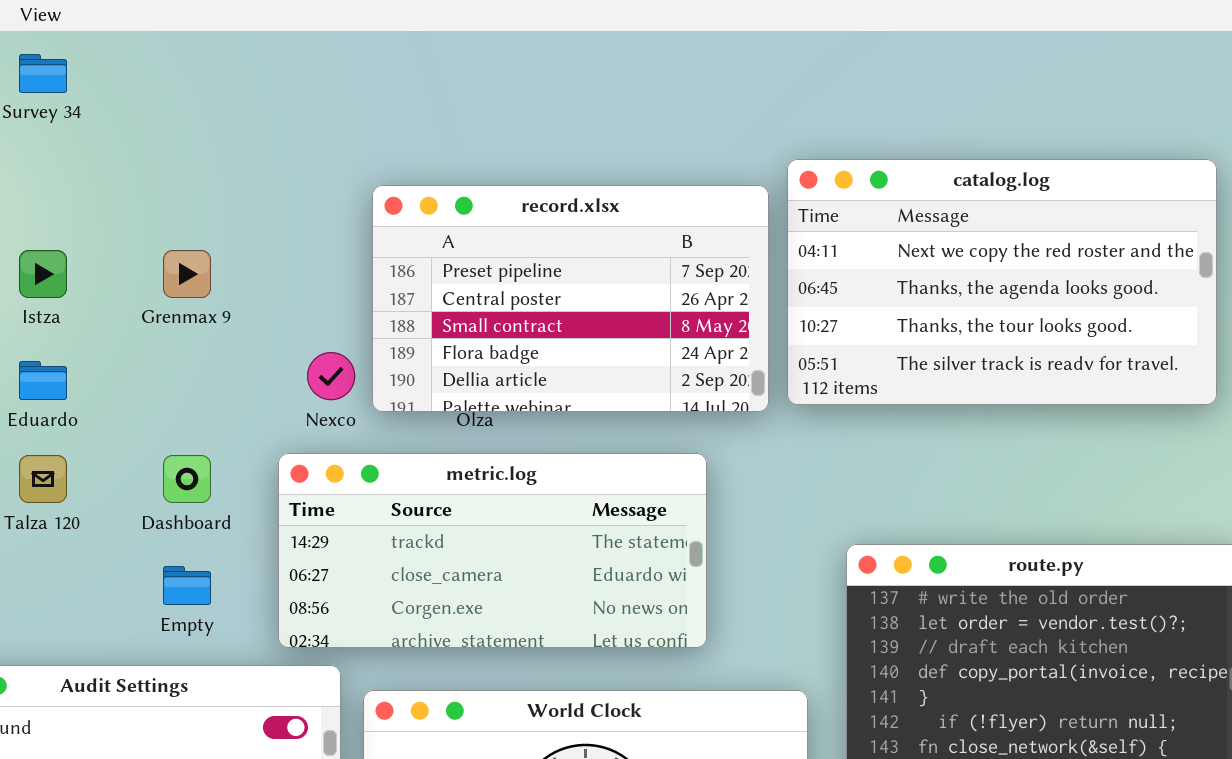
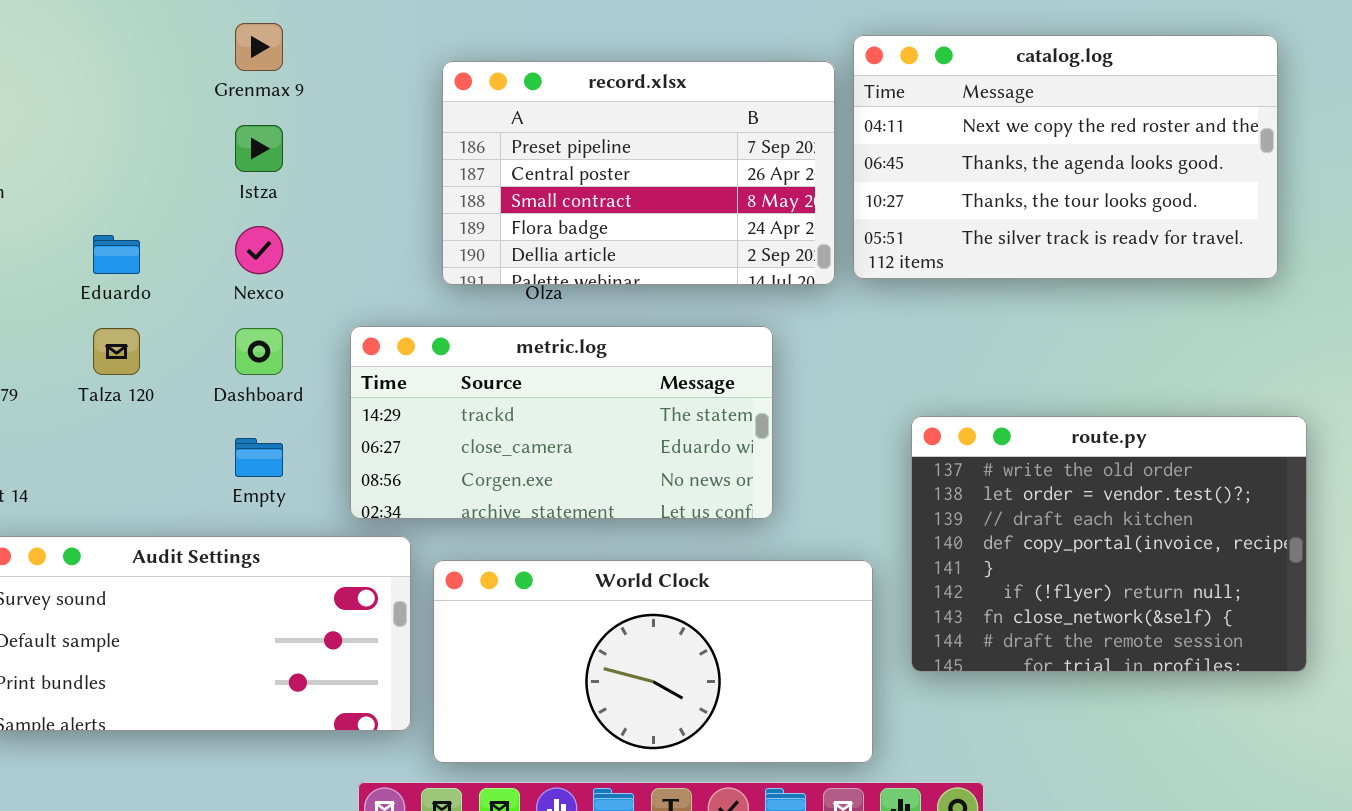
Istza: [19,250,67,298] -> [235,125,283,172], moved
Grenmax 9: [163,250,211,298] -> [235,23,283,71], moved
Nexco: [307,352,355,400] -> [235,226,283,274], moved

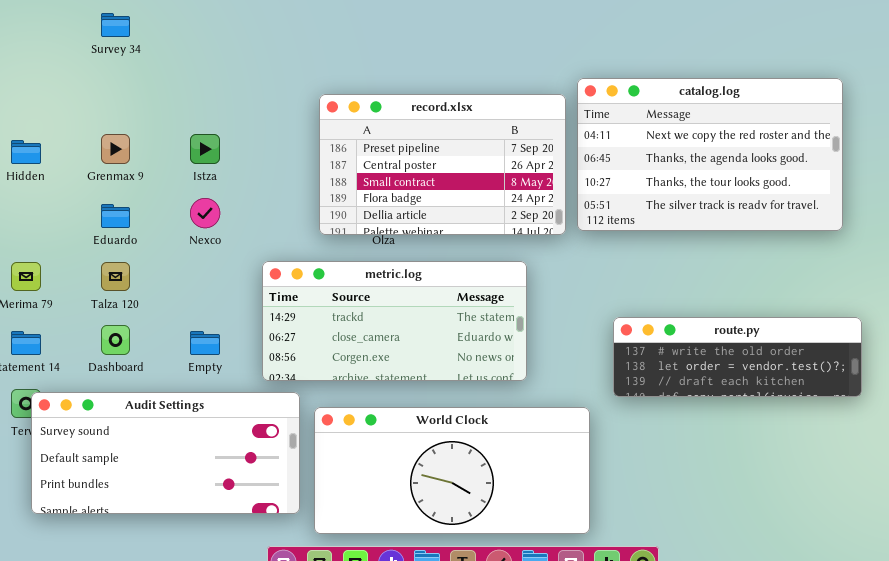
Grenmax 9: [235,23,283,71] -> [101,134,130,164], moved
Dashboard: [235,328,283,375] -> [101,325,130,355], moved
route.py: [911,416,1307,672] -> [613,317,862,397], resized

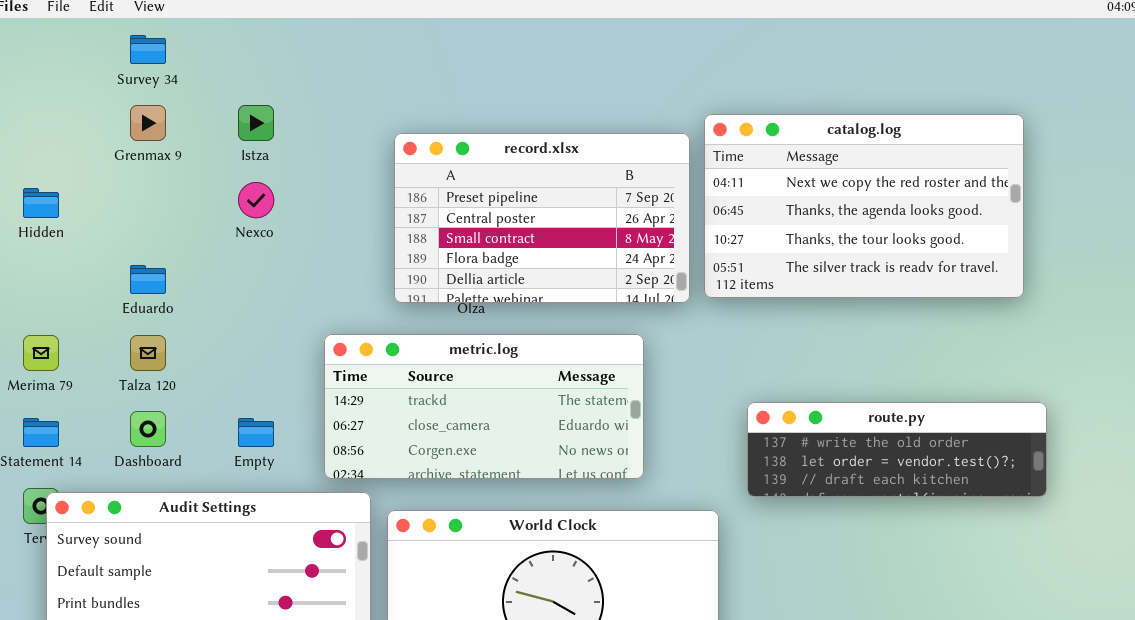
Grenmax 9: [101,134,130,164] -> [130,105,166,141], moved
Istza: [190,134,220,164] -> [238,105,274,141], moved
Nexco: [190,198,220,228] -> [238,182,274,218], moved

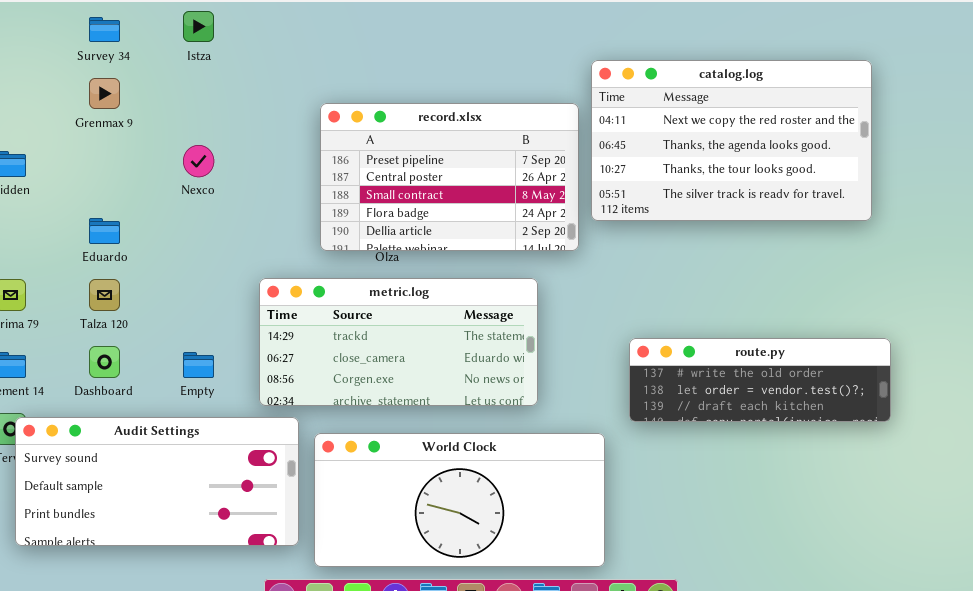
Istza: [238,105,274,141] -> [183,11,214,42], moved
catalog.log: [704,114,1024,298] -> [591,60,872,221], moved

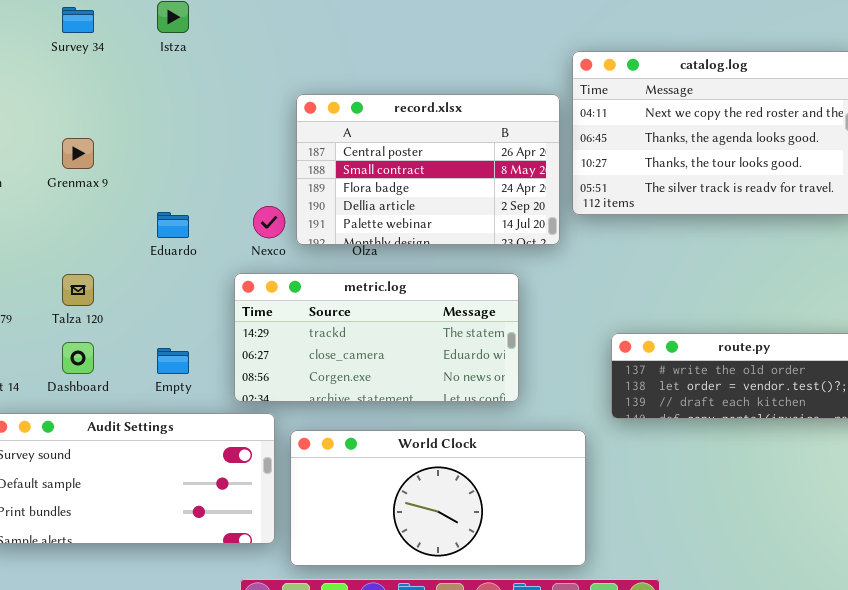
Grenmax 9: [89,78,120,109] -> [62,138,94,169], moved
record.xlsx: [320,103,579,251] -> [296,94,560,245], scrolled down 1 row
Nexco: [183,145,214,177] -> [253,206,285,238], moved
Eduardo: [89,218,120,244] -> [157,212,189,238], moved

